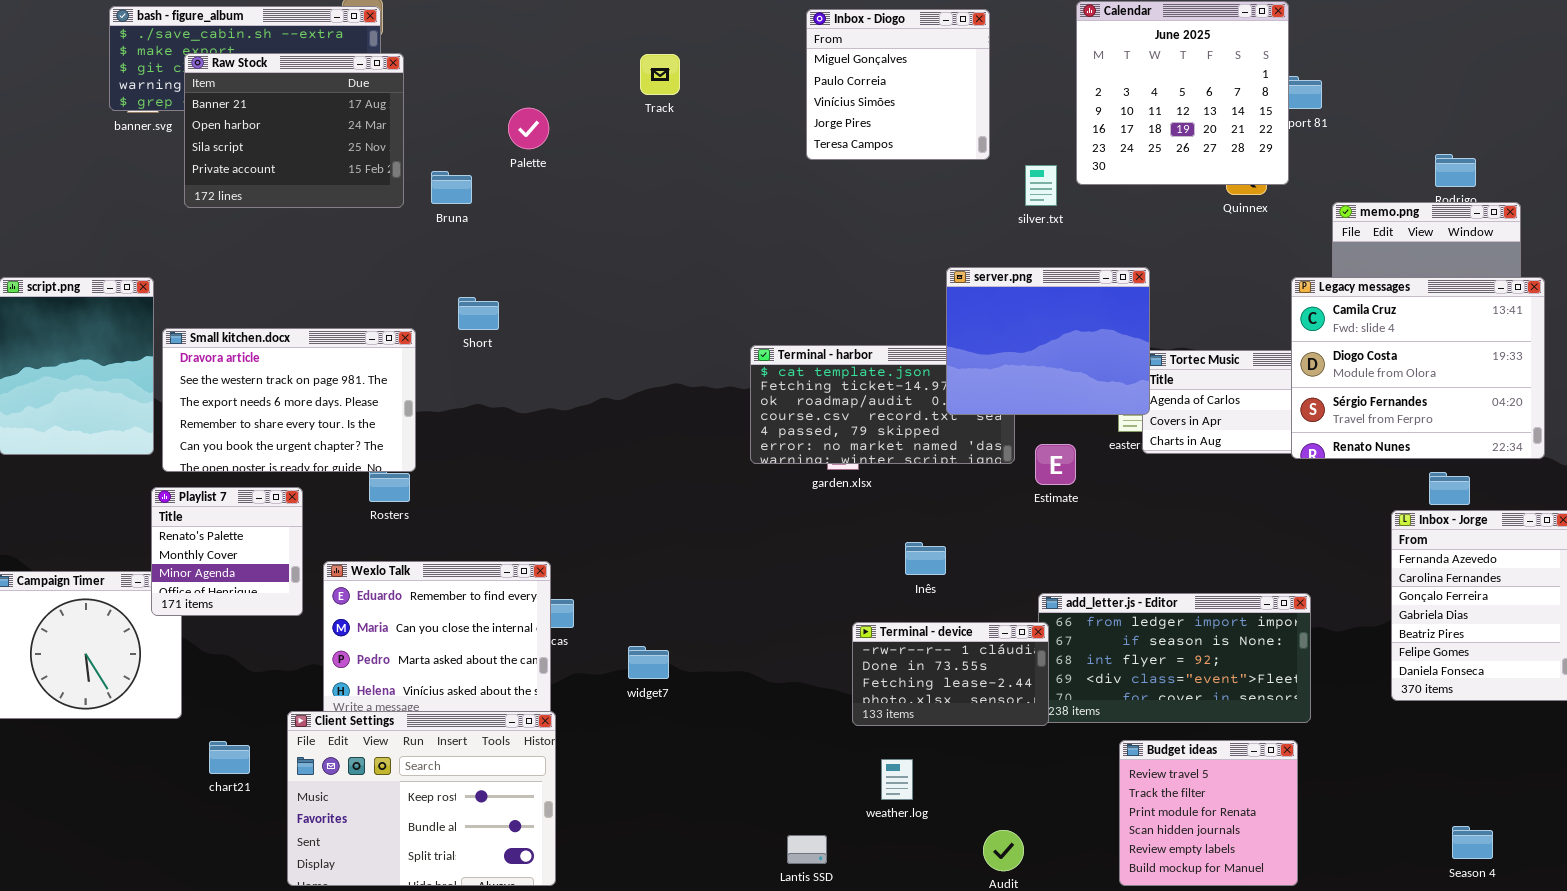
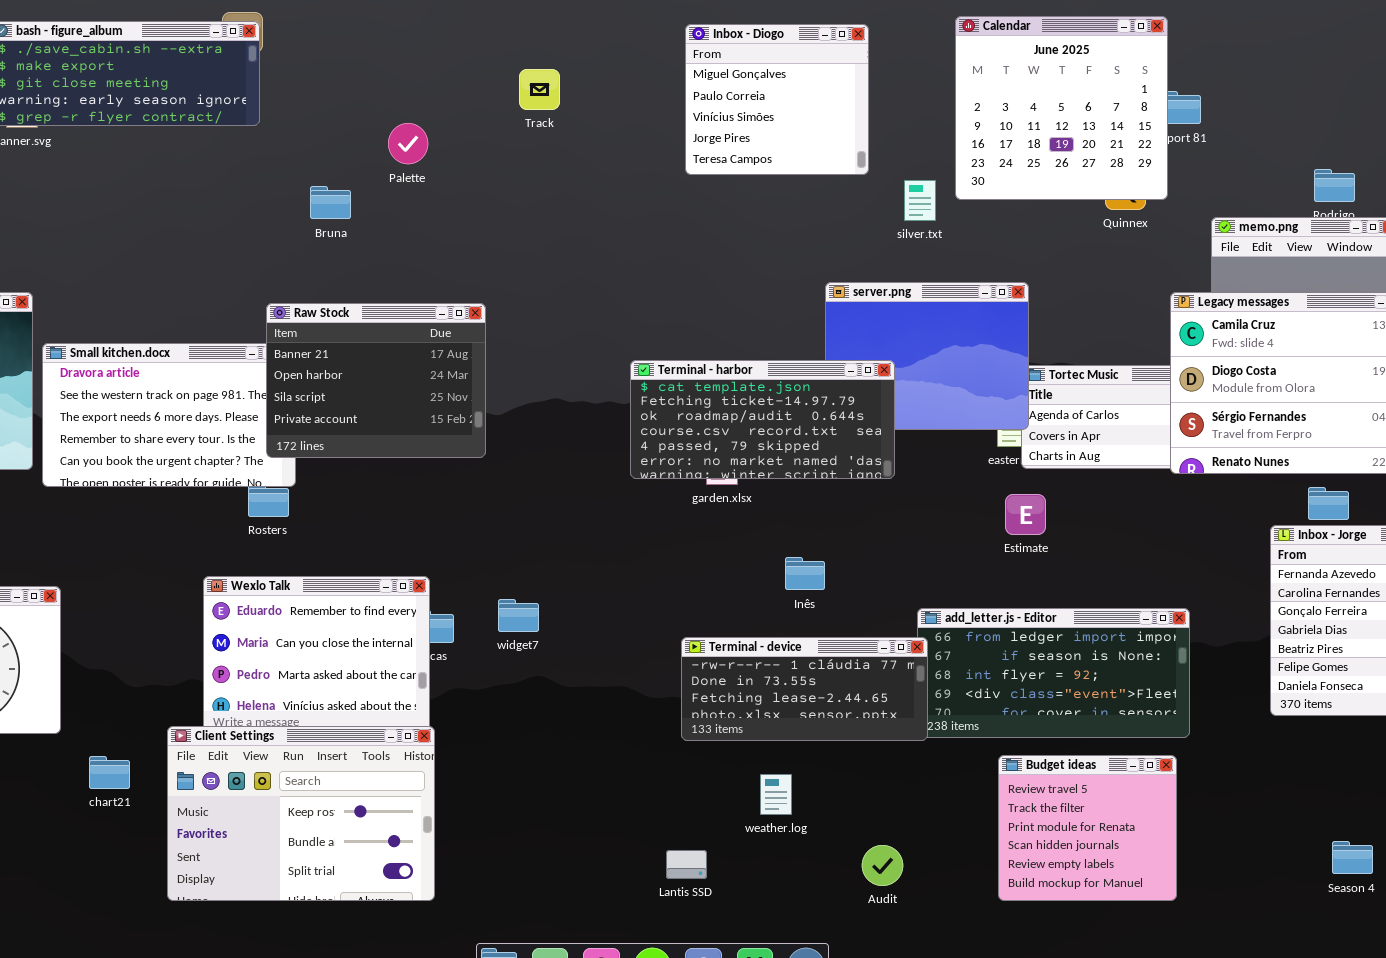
Raw Stock: [184,53,404,208] -> [266,303,486,458], moved
Terminal - harbor: [750,345,1015,464] -> [630,360,895,479], raised
Estimate: [1035,444,1076,485] -> [1005,494,1046,535], moved
Playlist 7: [151,487,303,616] -> none, closed
Terminal - device: [852,622,1049,726] -> [681,637,928,741], resized
widget7: [628,646,669,679] -> [498,599,539,632], moved

